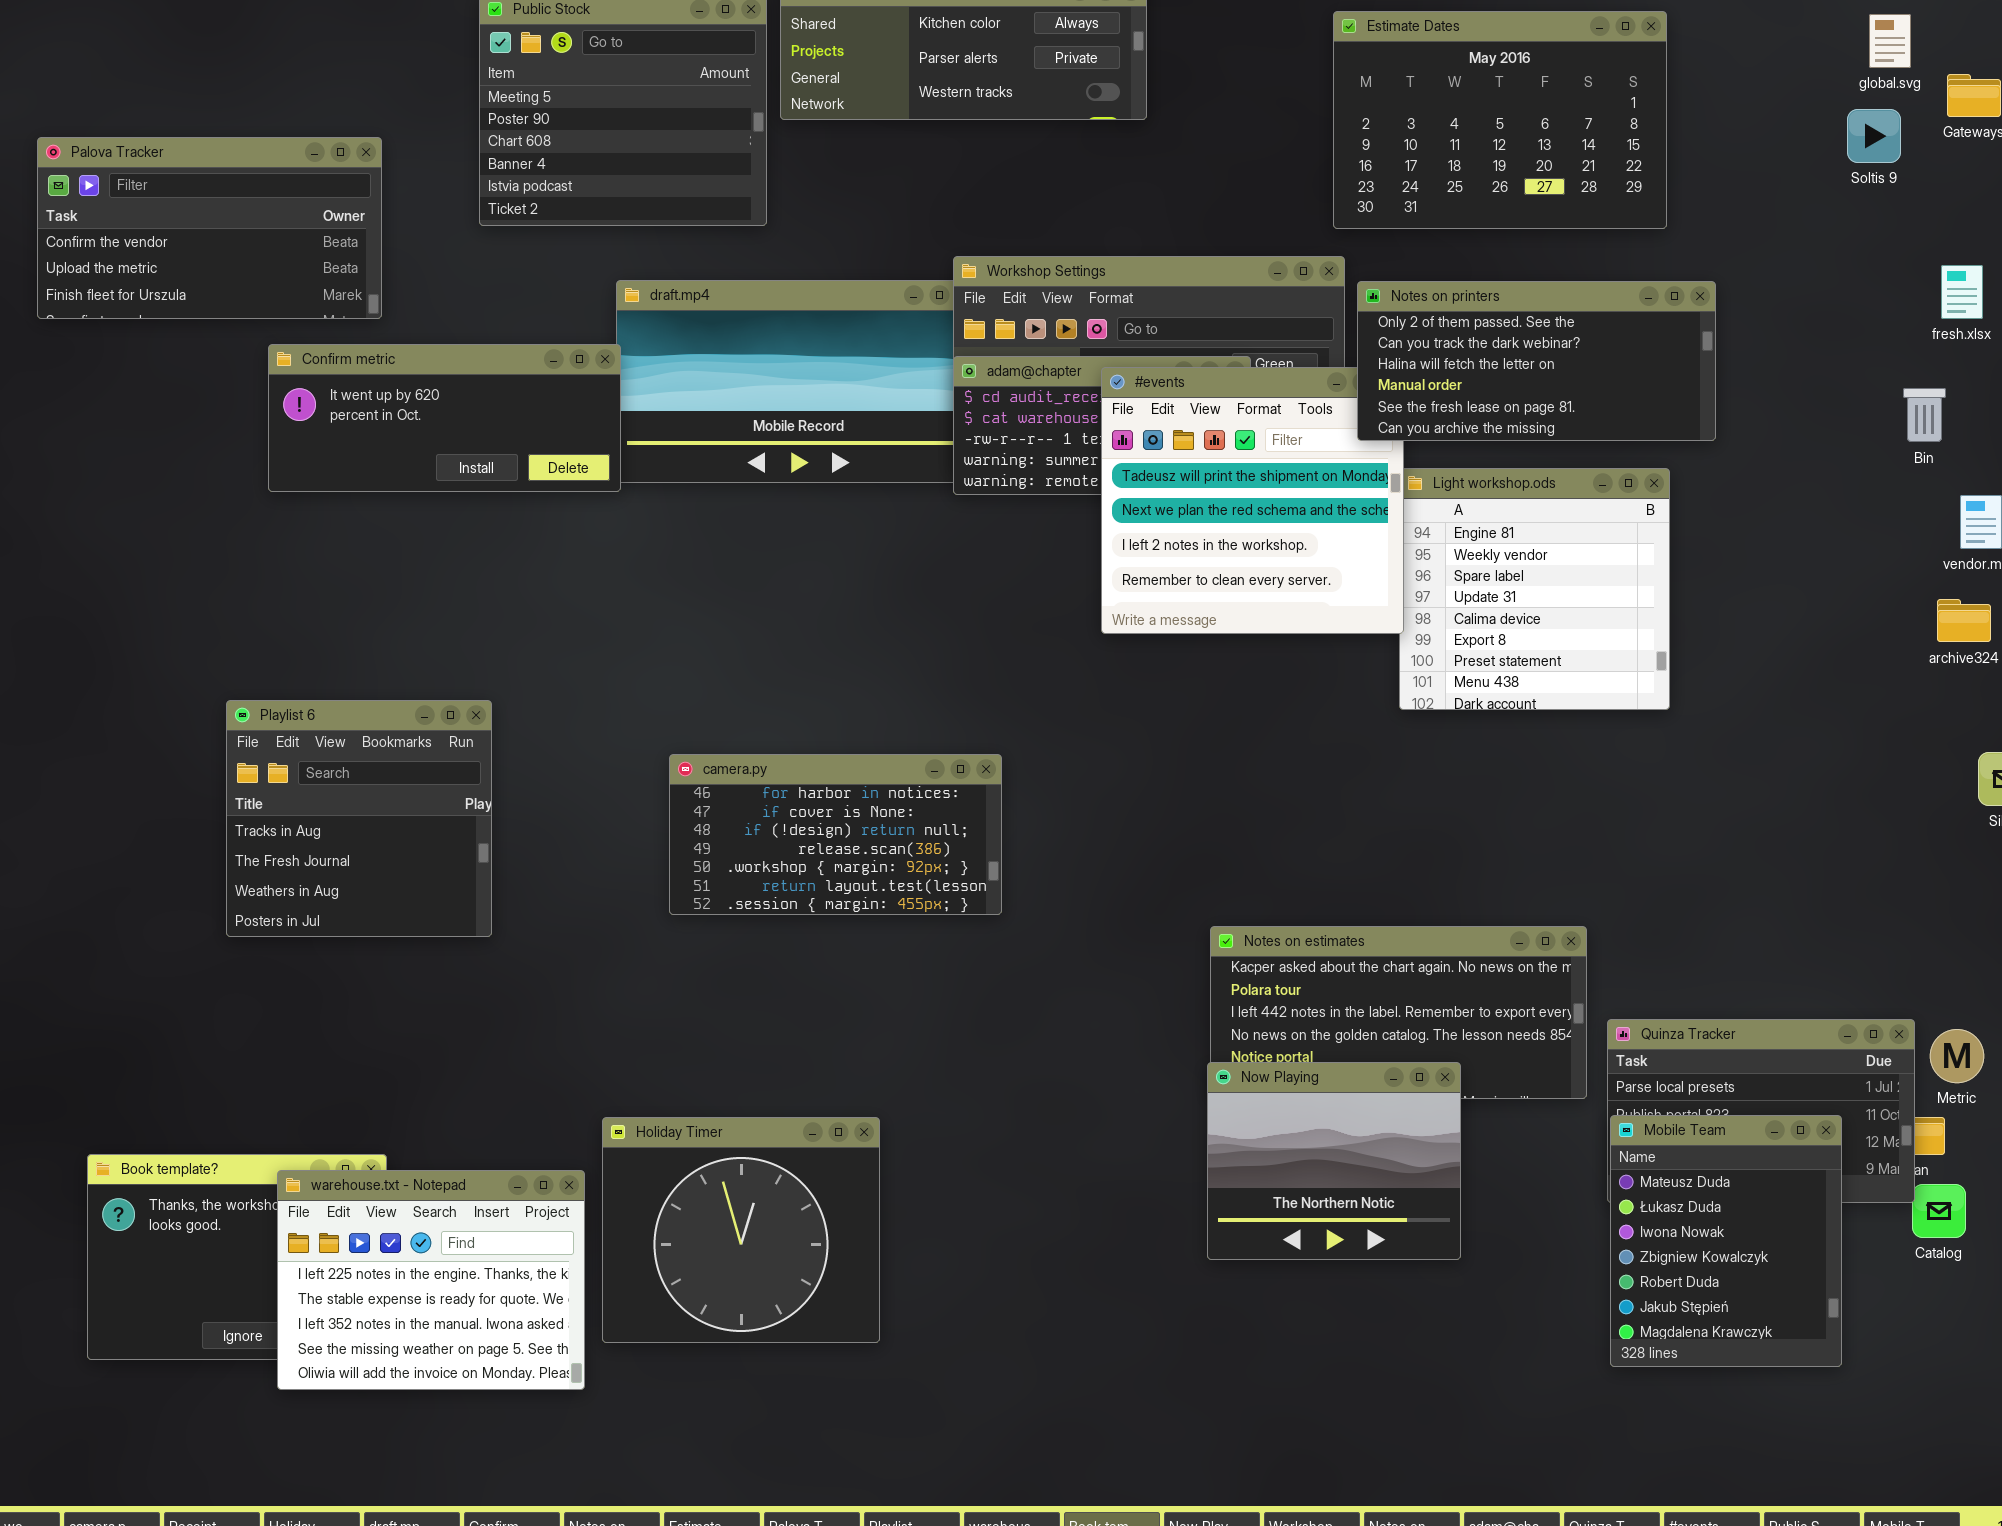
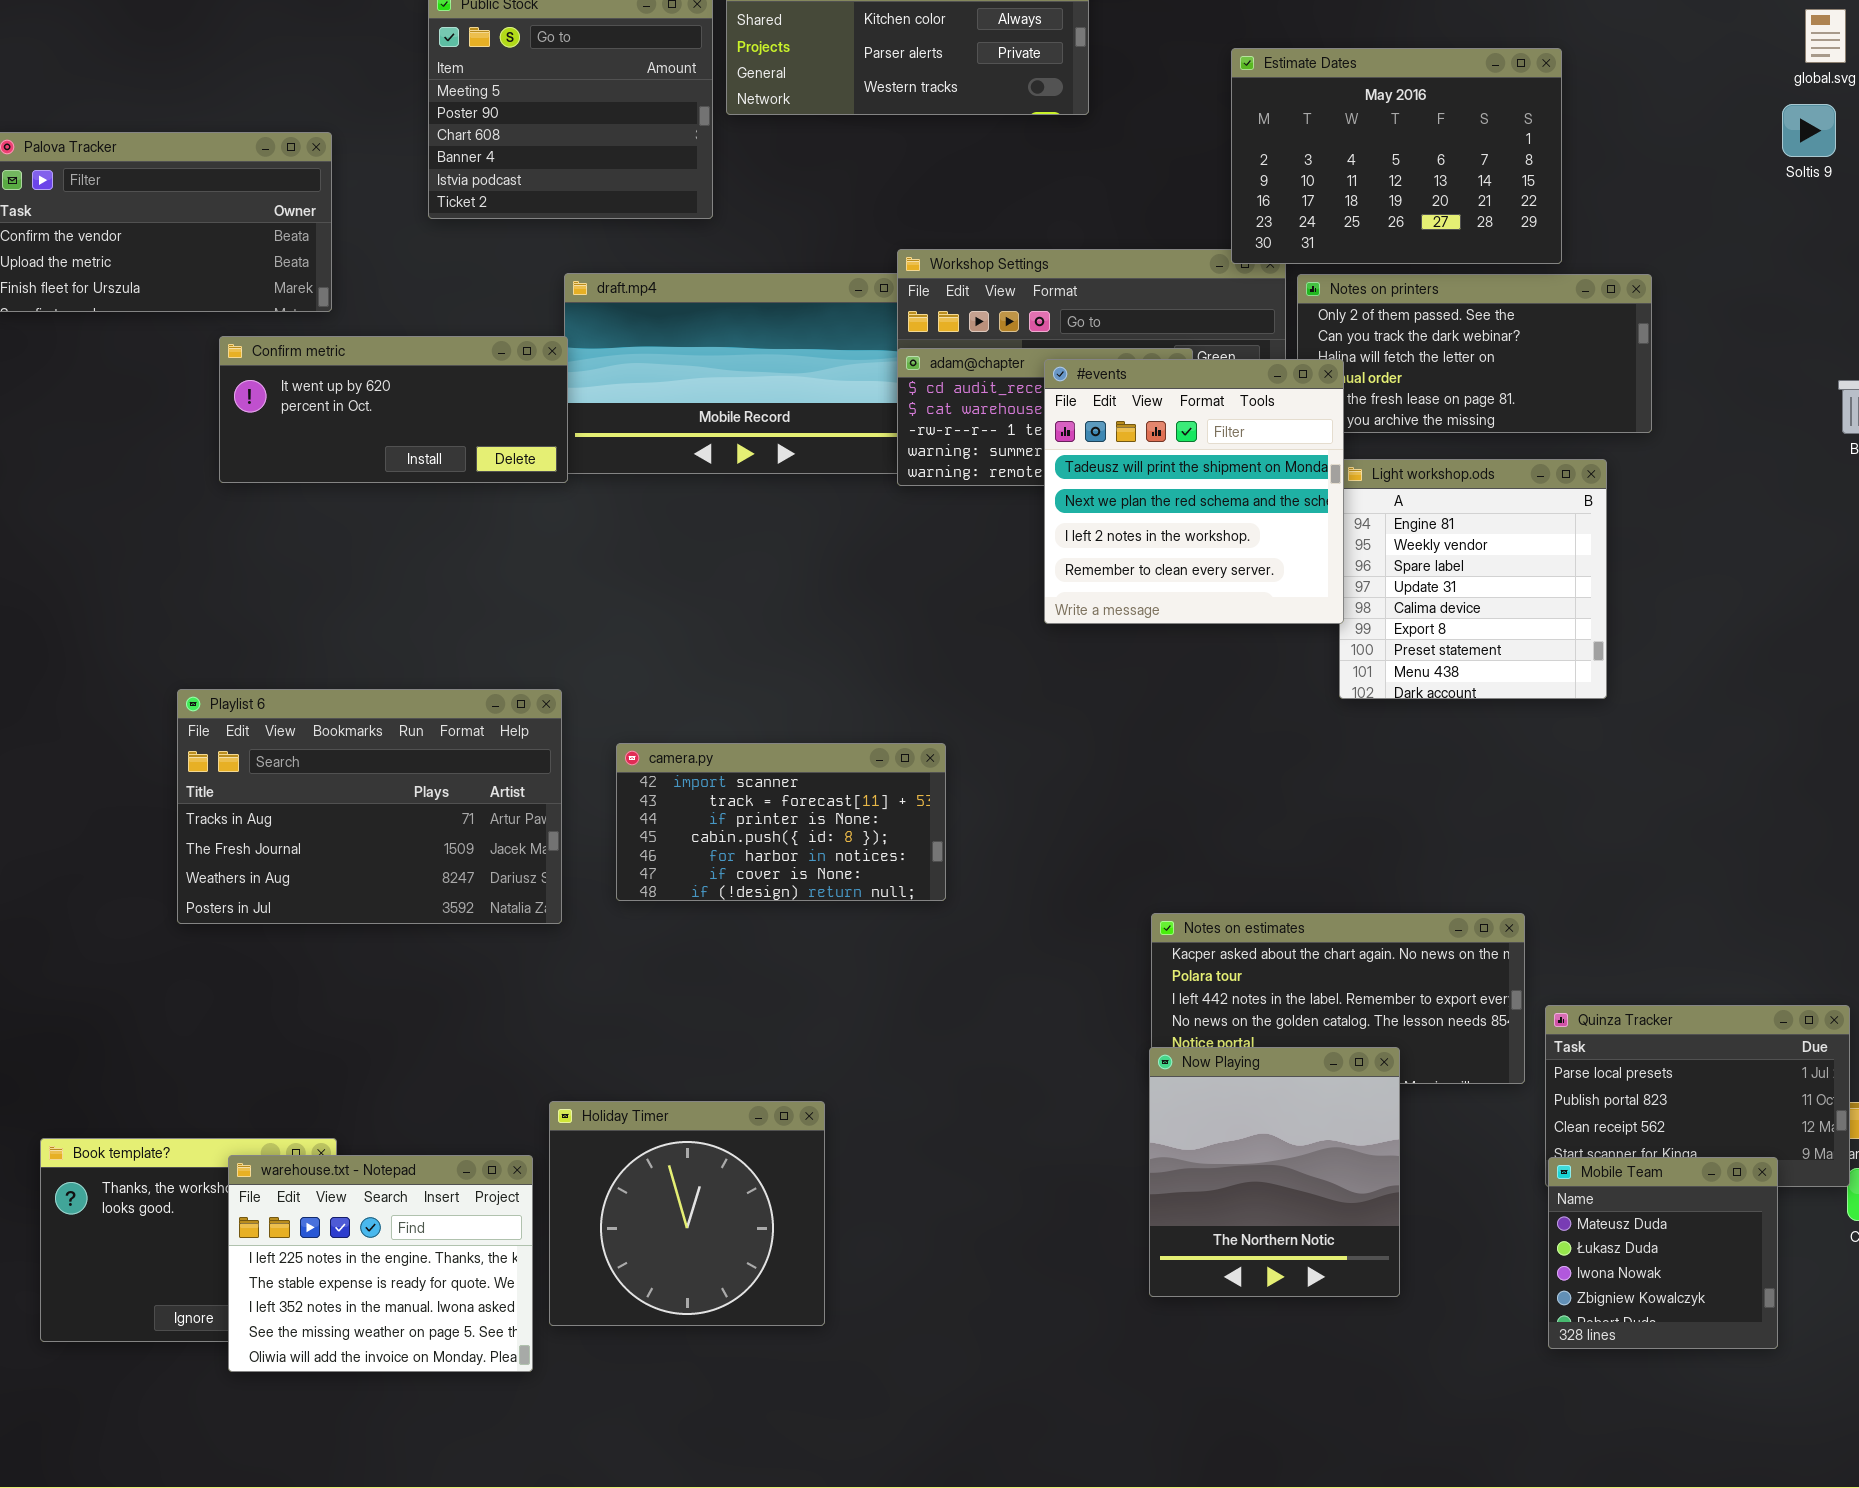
Estimate Dates: [1333,11,1667,229] -> [1231,48,1562,264], moved
#events: [1101,367,1404,634] -> [1044,359,1344,624], raised
Playlist 6: [226,700,492,937] -> [177,689,562,924], resized
camera.py: [669,754,1002,915] -> [616,743,946,901], scrolled up 4 rows
Now Playing: [1207,1062,1461,1260] -> [1149,1047,1400,1297], resized
Mobile Team: [1610,1115,1842,1367] -> [1548,1157,1778,1349], resized

